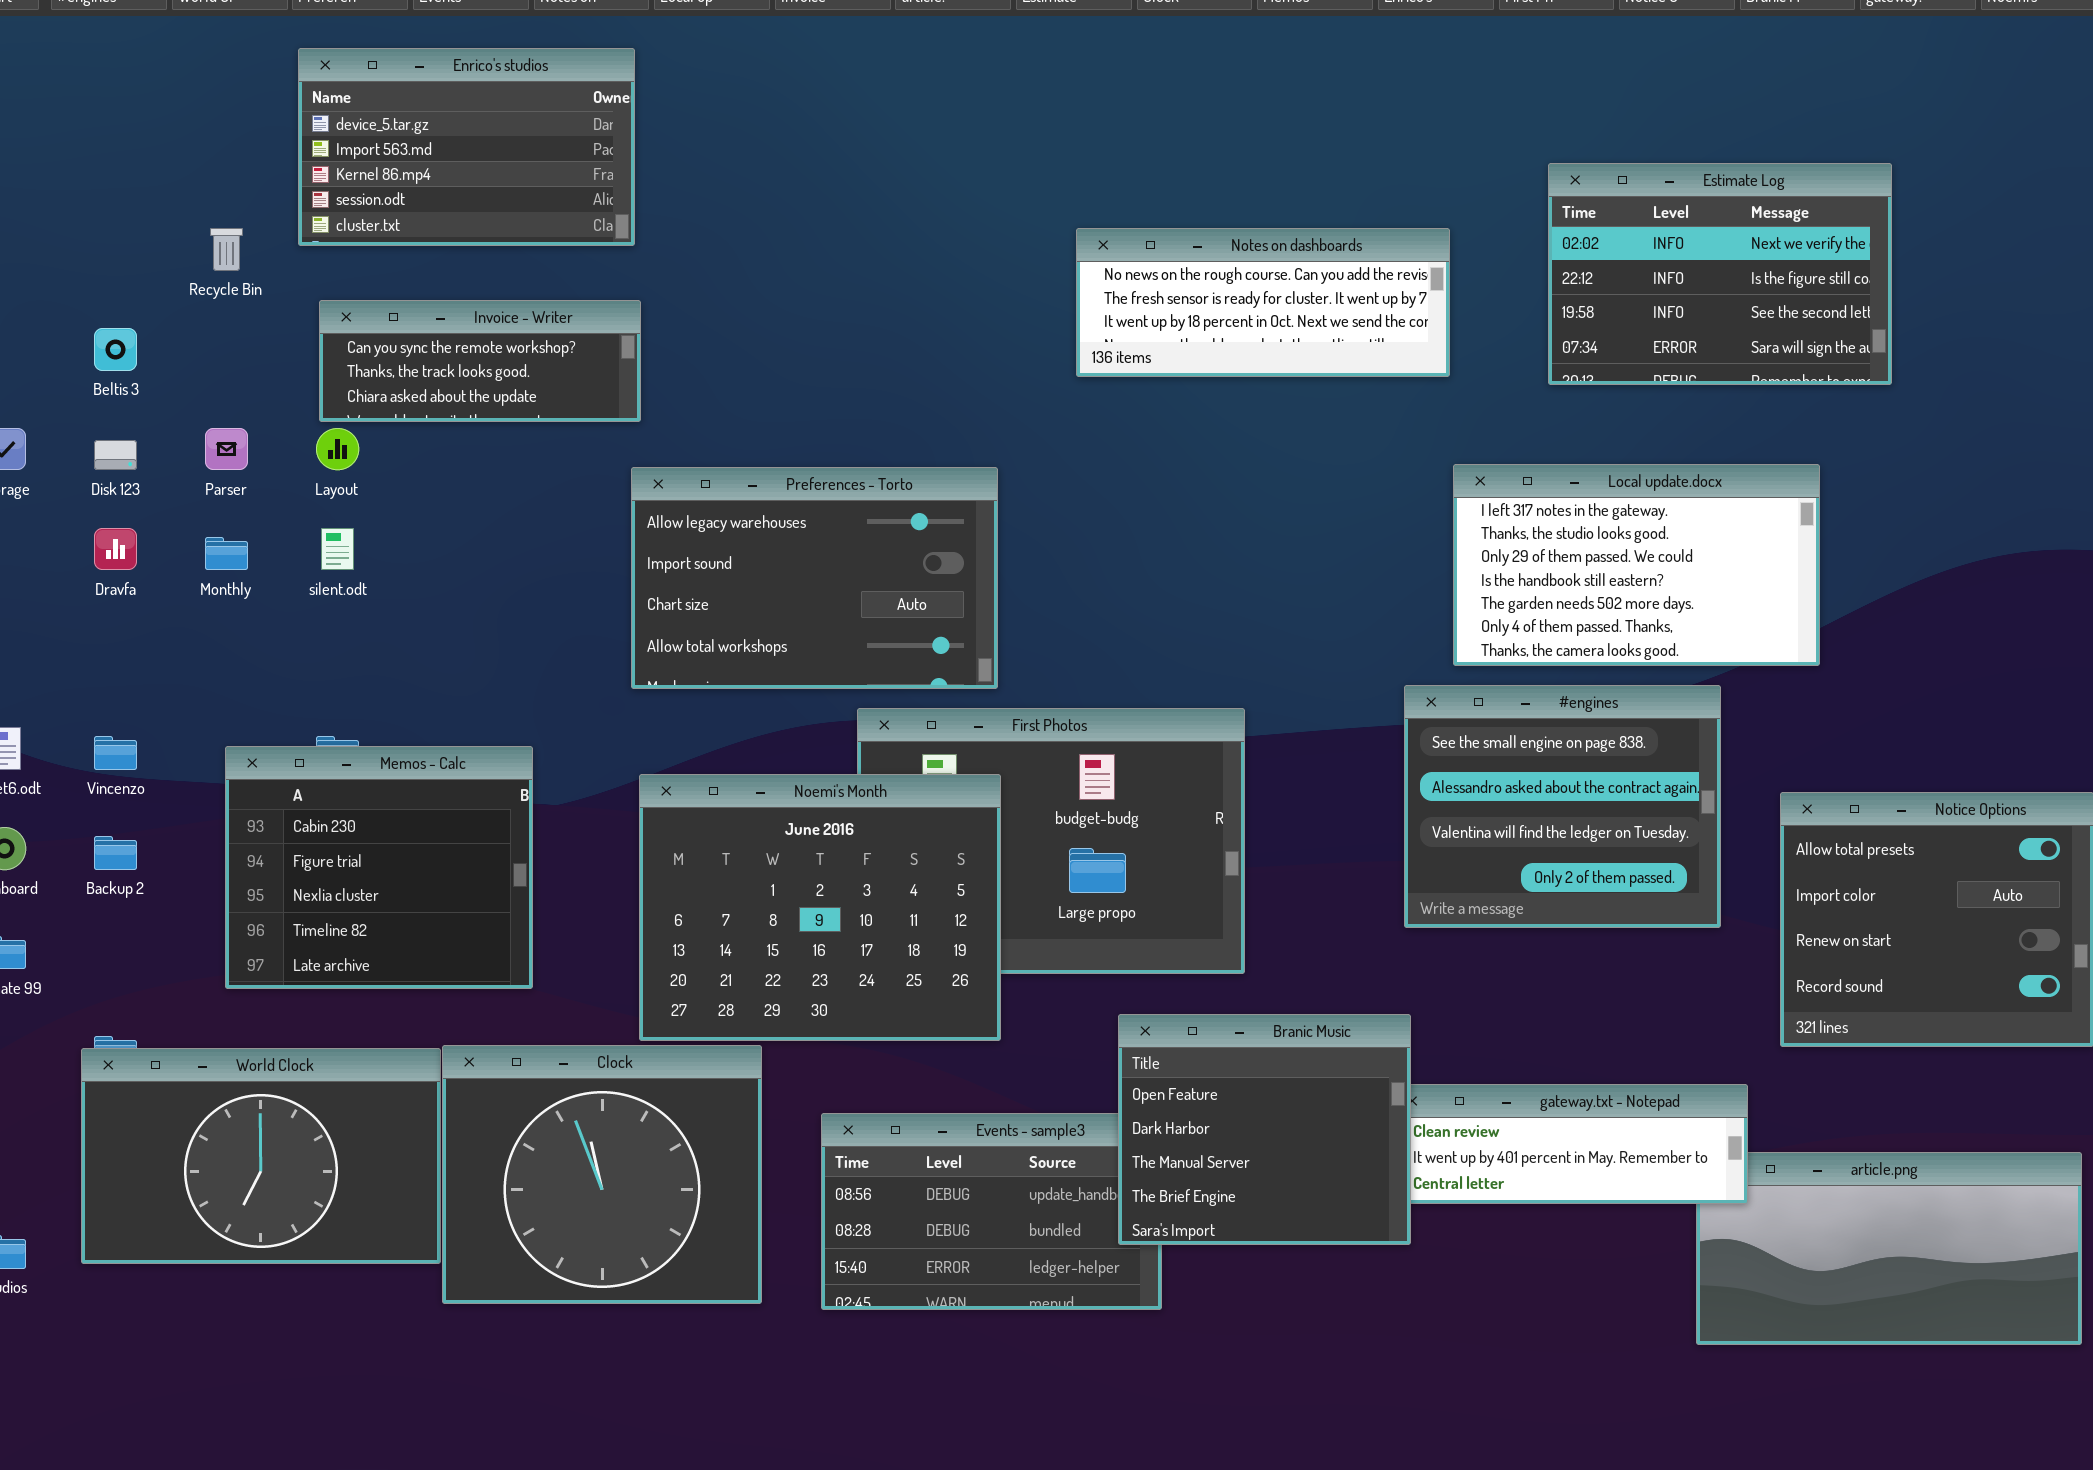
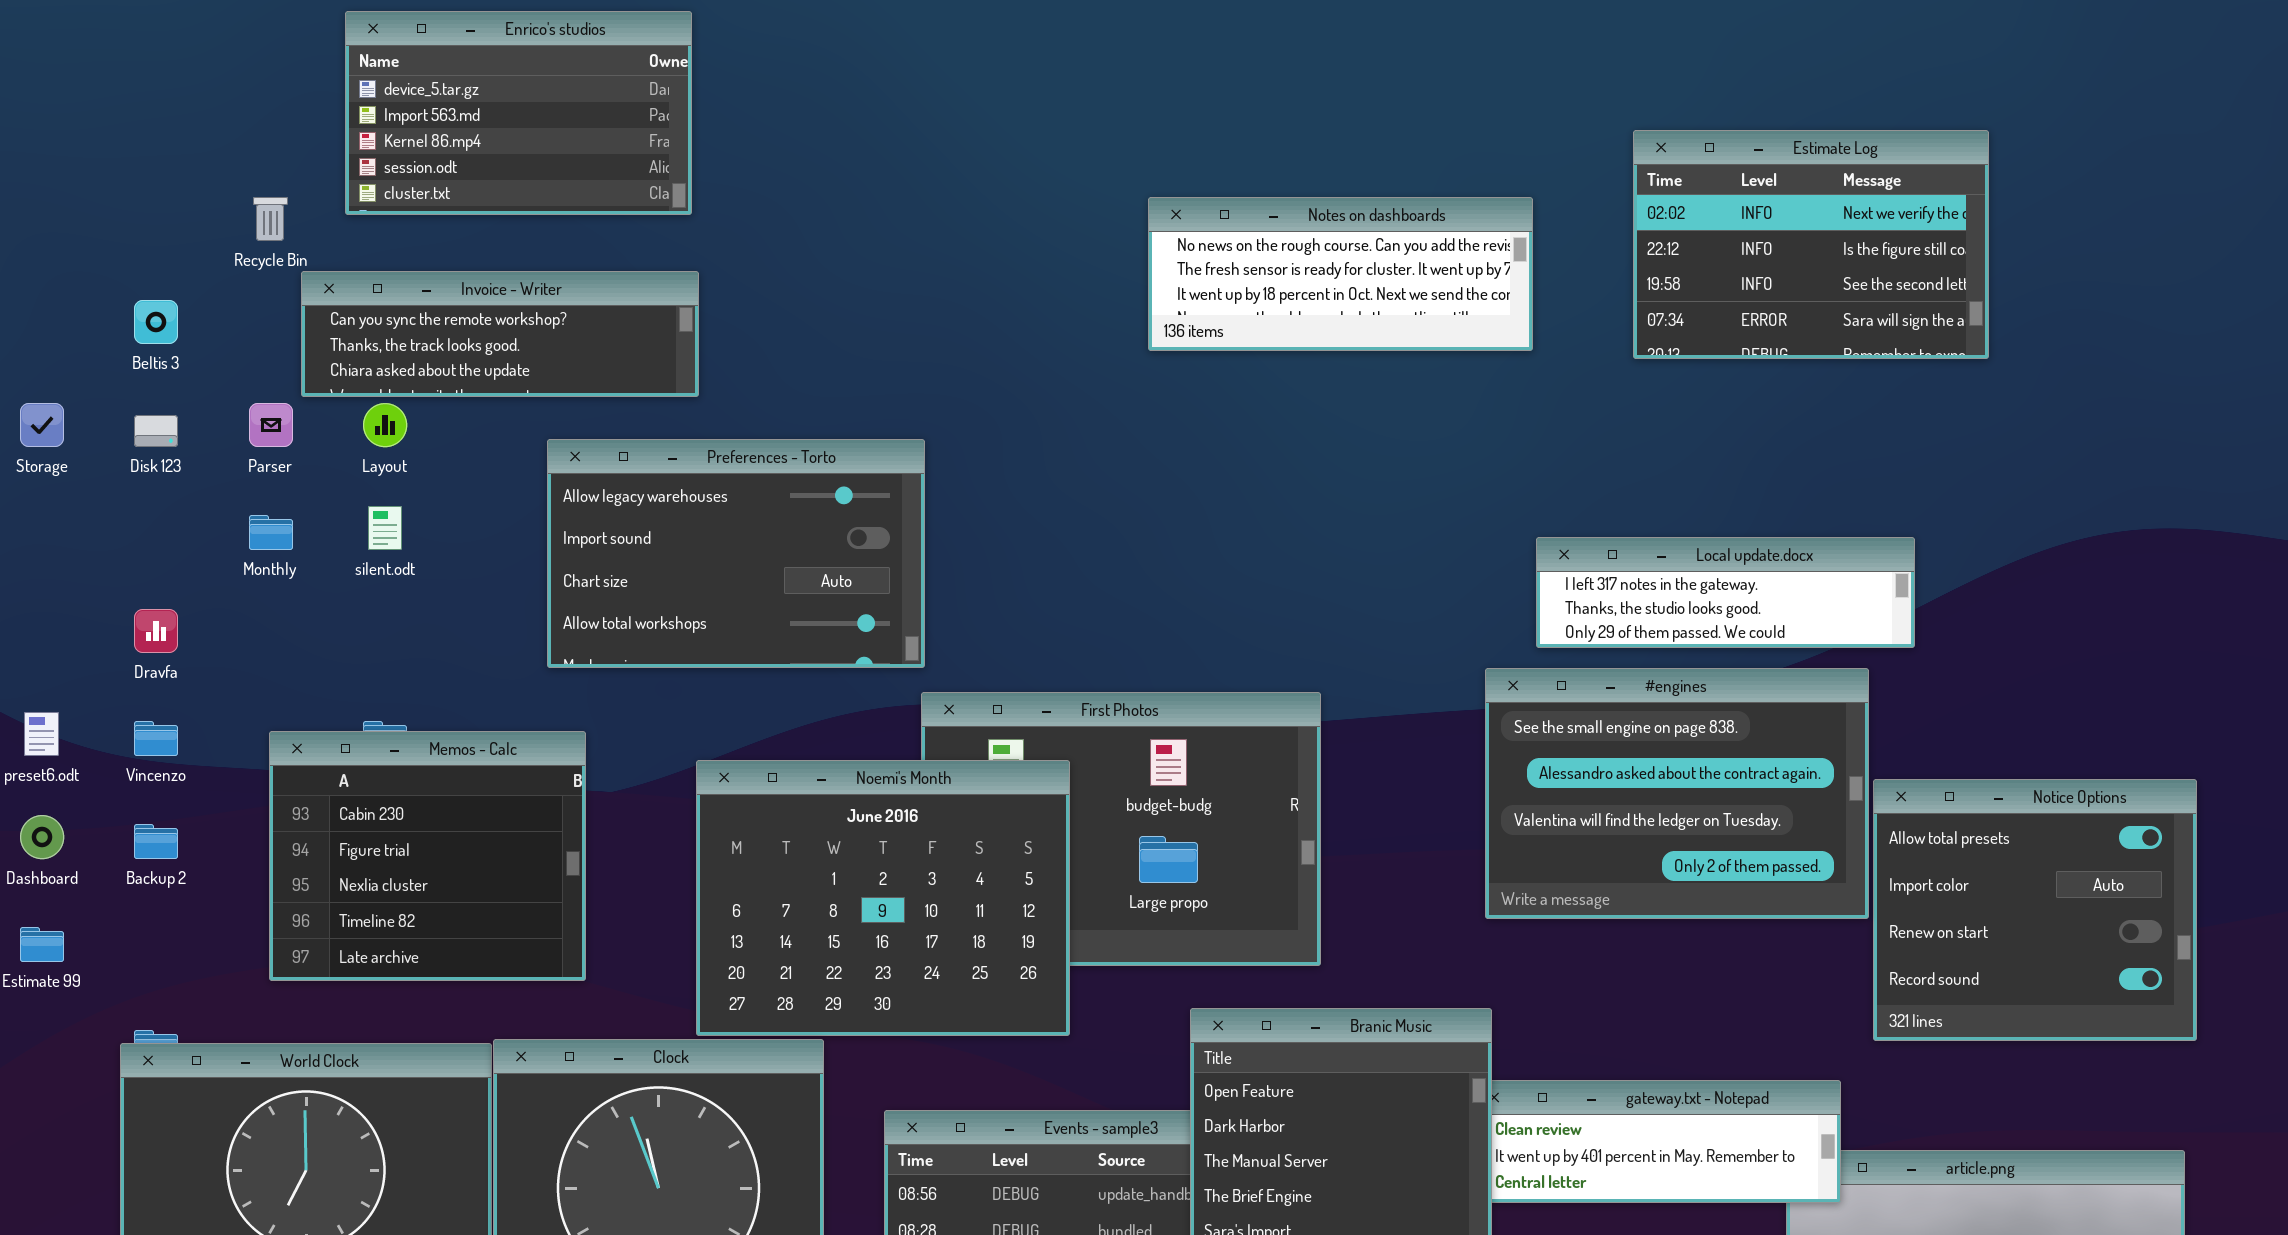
Invoice - Writer: [319,300,641,422] -> [301,271,699,397], resized
Local update.docx: [1453,464,1820,666] -> [1536,537,1915,648], resized
Preferences - Torto: [631,467,998,689] -> [547,439,925,668], moved
Dravfa: [94,528,137,570] -> [134,609,178,653], moved
#engines: [1404,685,1721,928] -> [1485,668,1869,919], resized

